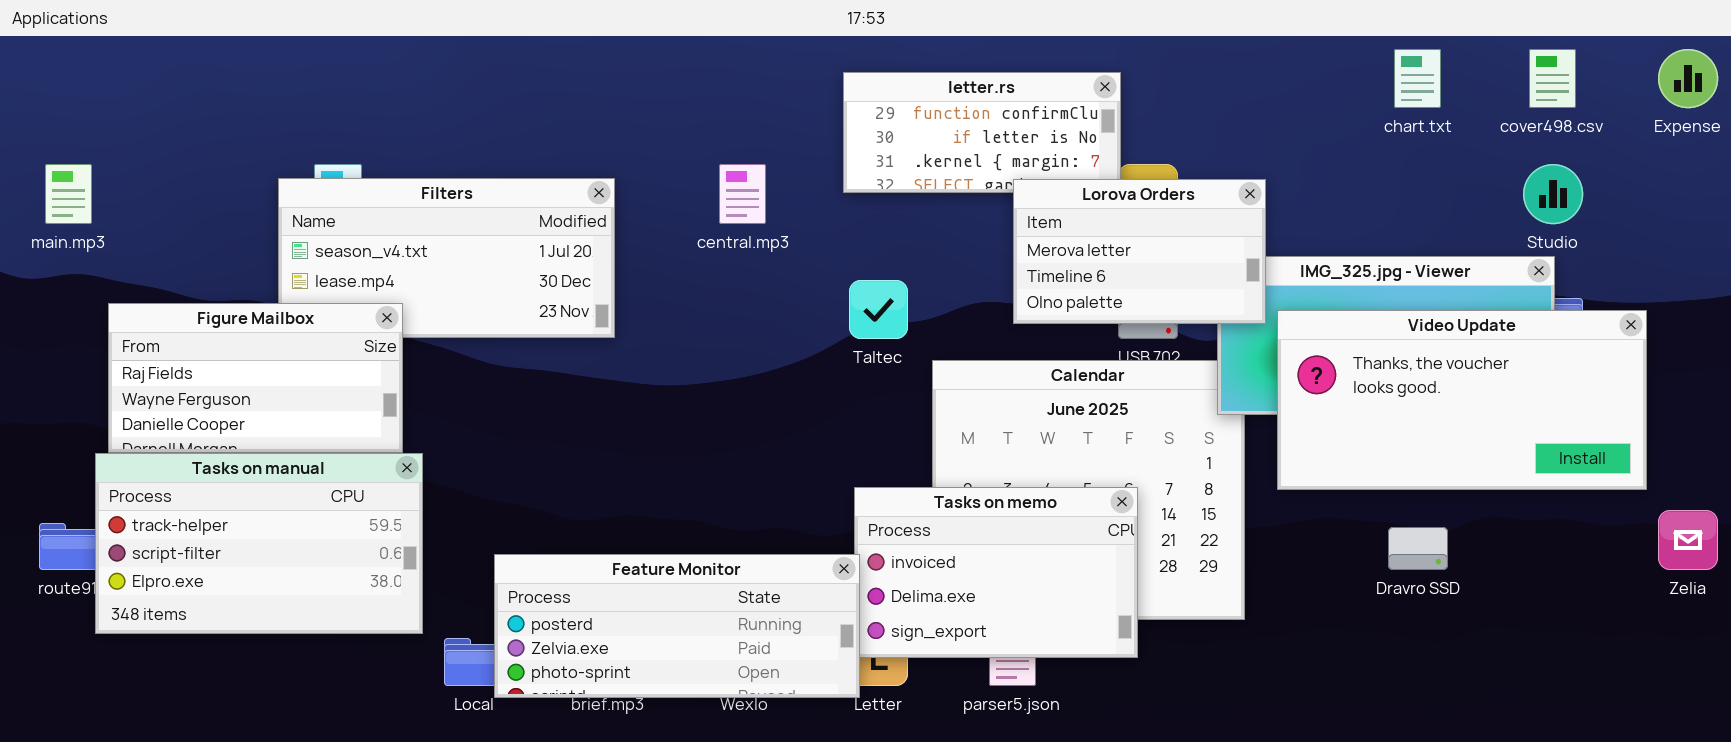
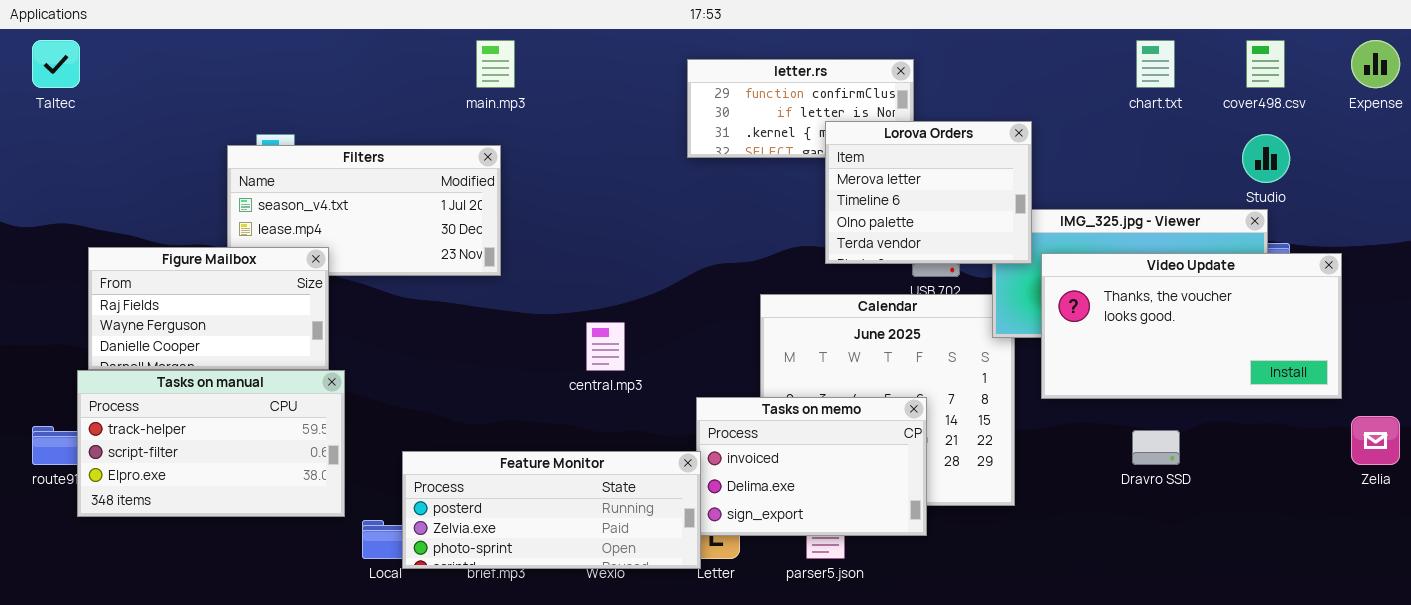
main.mp3: [45,164,92,224] -> [476,40,515,88], moved
central.mp3: [719,164,766,224] -> [586,322,625,371], moved
Lorova Orders: [1013,179,1266,324] -> [825,121,1032,264], resized
Taltec: [849,280,908,339] -> [32,40,80,88], moved

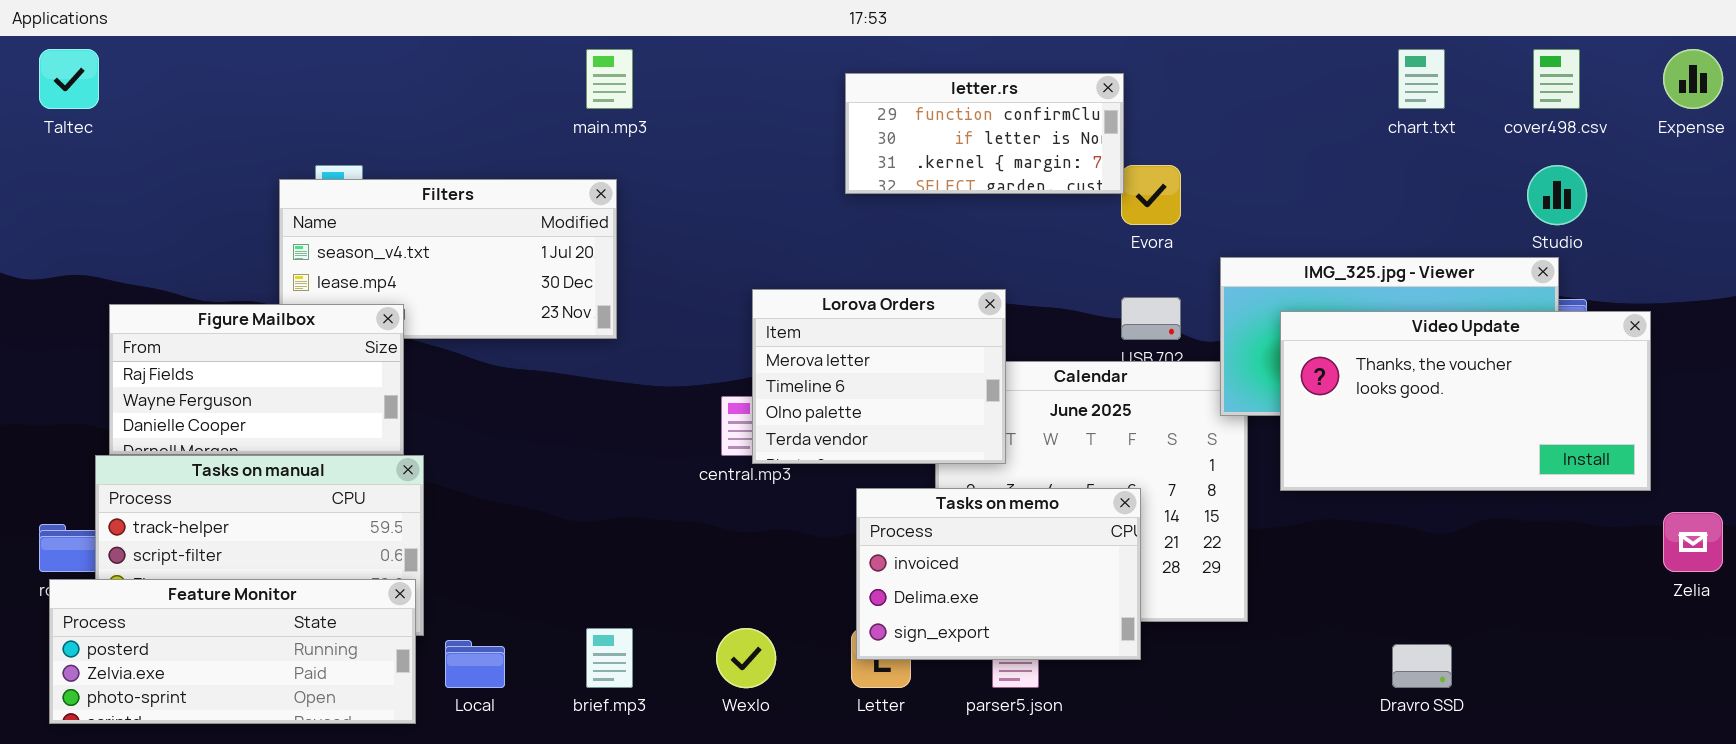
Lorova Orders: [825,121,1032,264] -> [752,289,1006,464], moved
Dravro SSD: [1132,430,1180,465] -> [1392,644,1452,688], moved
Feature Monitor: [402,451,701,569] -> [49,579,416,724], moved

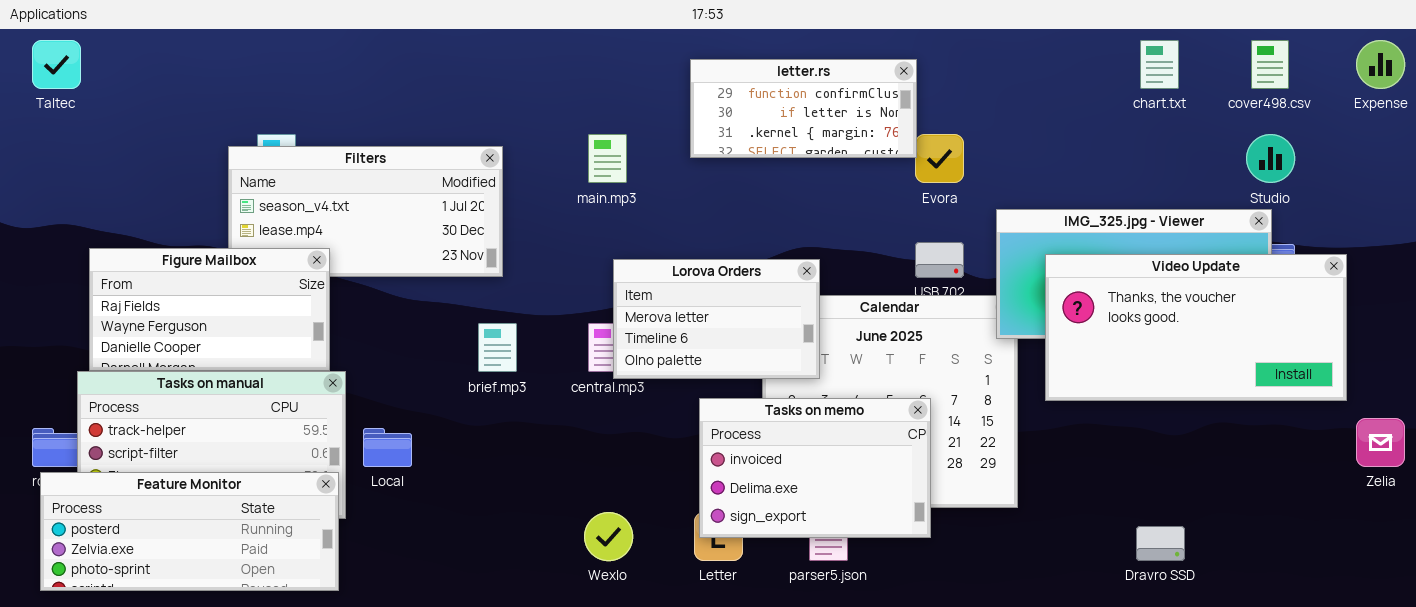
main.mp3: [586,49,633,109] -> [588,134,627,183], moved
Lorova Orders: [752,289,1006,464] -> [613,259,820,379], resized
brief.mp3: [586,628,633,688] -> [478,323,517,372], moved
Local: [445,640,505,688] -> [363,428,412,467], moved

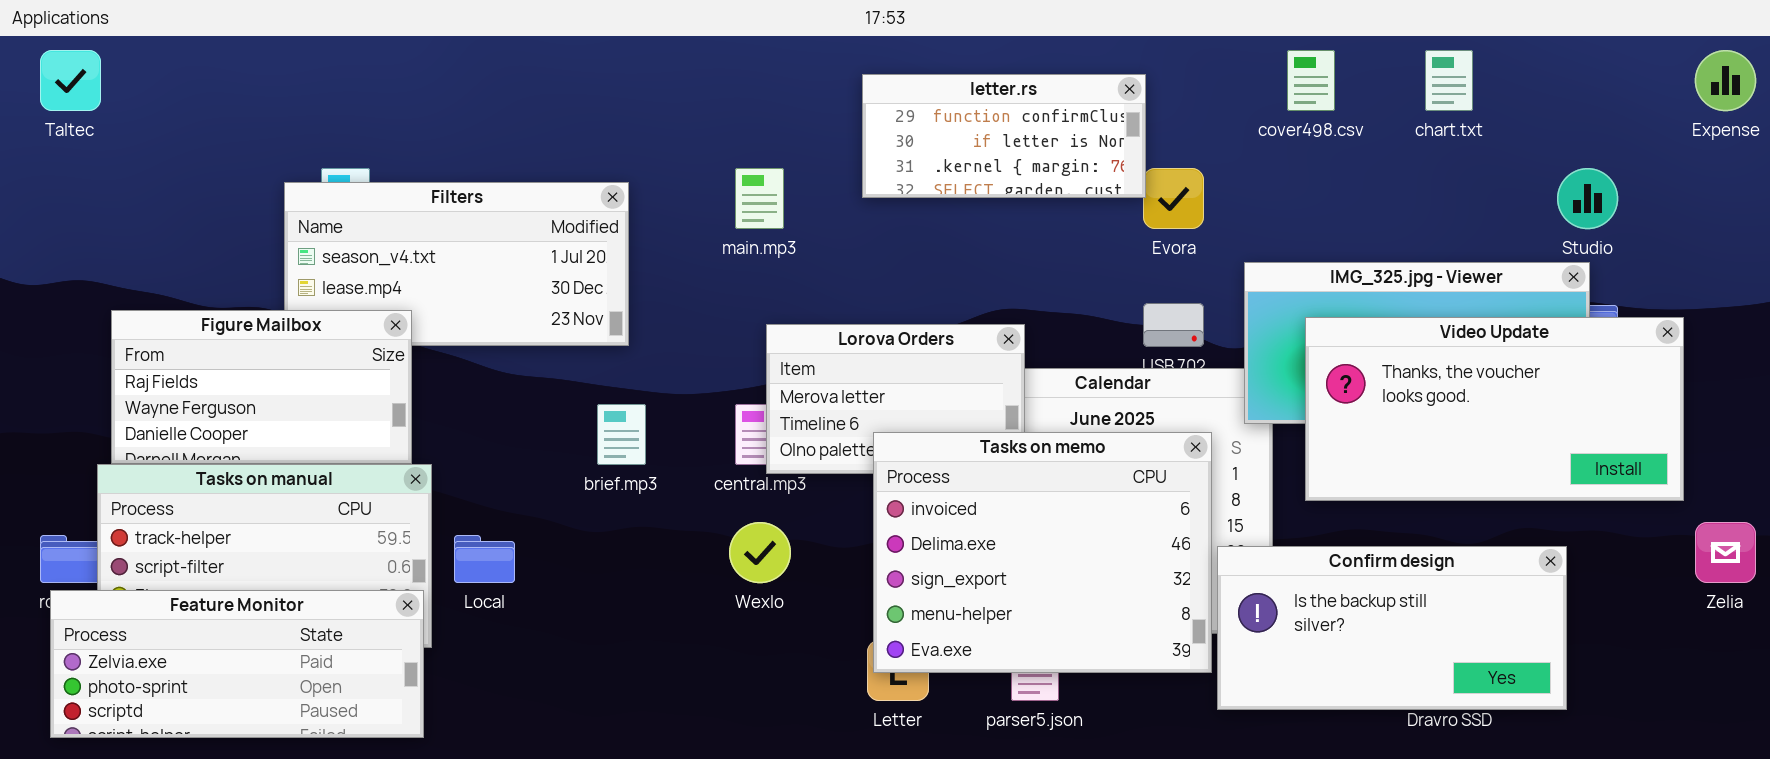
cover498.csv: [1251,40,1289,89] -> [1287,50,1335,111], moved
Tasks on memo: [699,398,931,538] -> [873,432,1212,673], resized
Confirm design: none -> [1217,546,1567,710], opened
Feature Monitor: [40,472,339,591] -> [50,590,424,738], scrolled down 1 row
Wexlo: [584,512,633,561] -> [729,522,791,583], moved

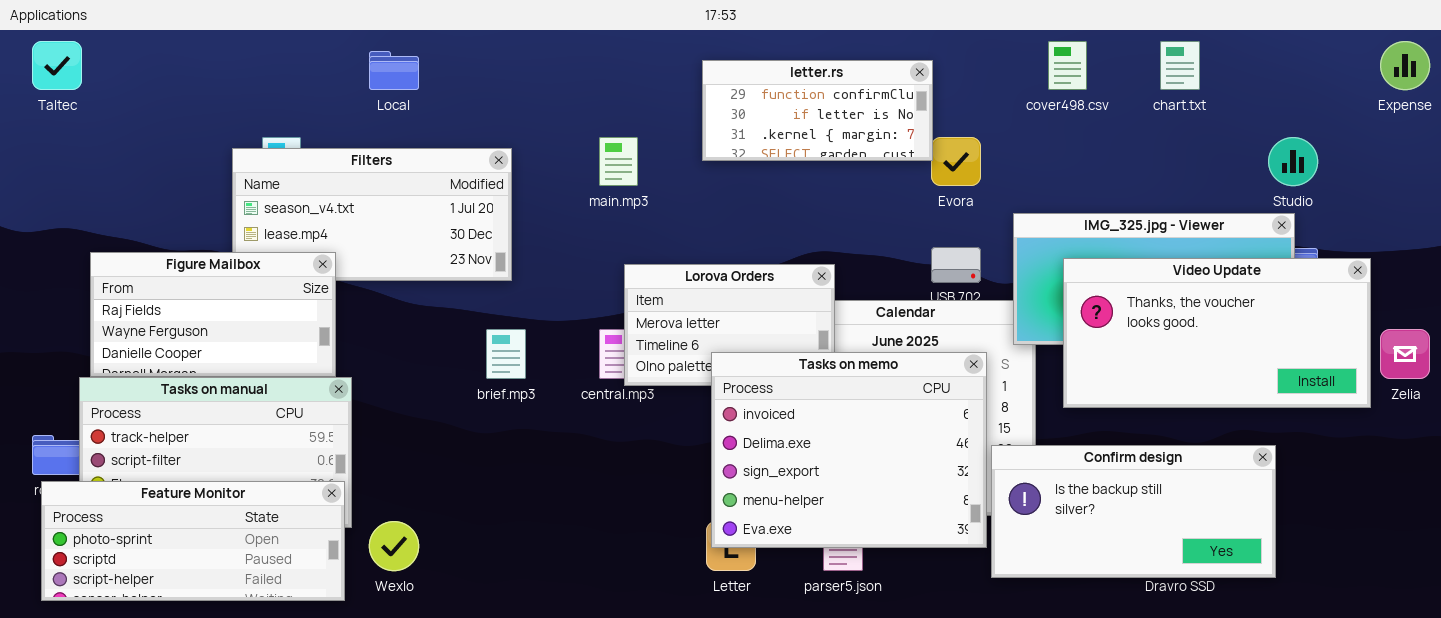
Wexlo: [729,522,791,583] -> [369,521,419,571], moved
Zelia: [1695,522,1756,583] -> [1380,329,1430,379], moved
Local: [454,535,515,583] -> [369,51,419,90], moved
Feature Monitor: [50,590,424,738] -> [41,481,345,601], scrolled down 1 row

